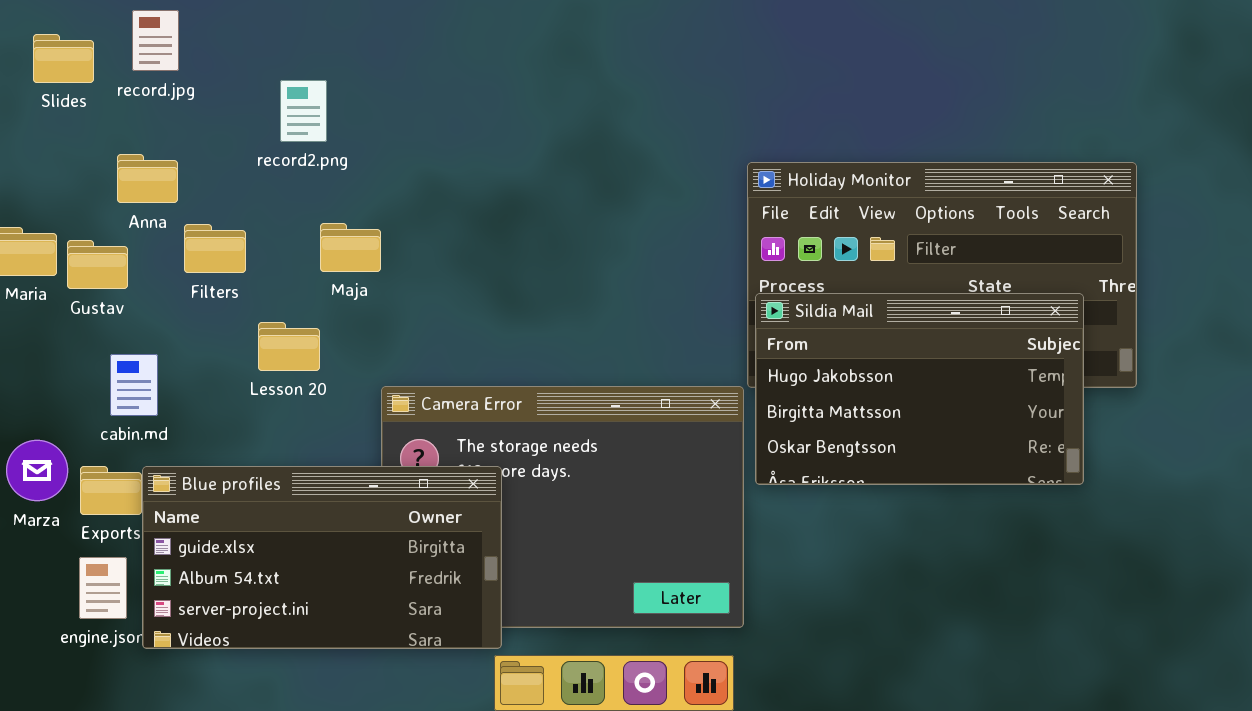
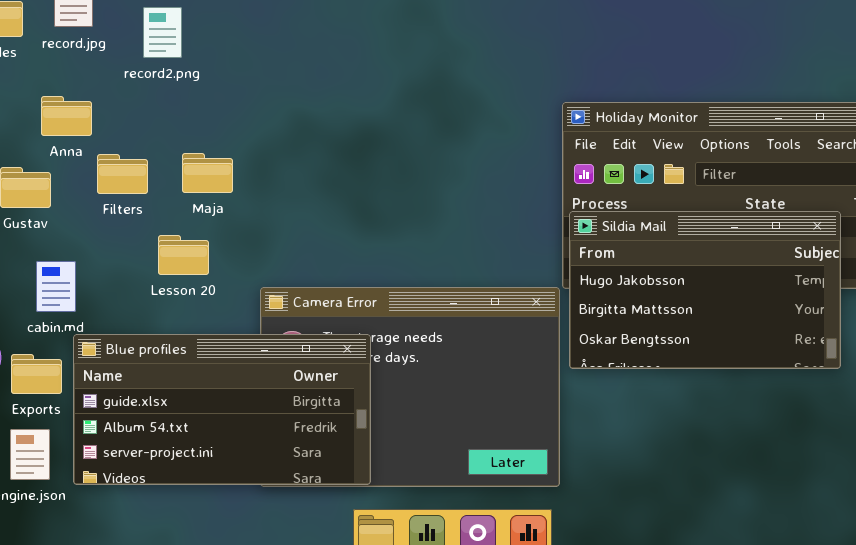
record2.png: [280,80,327,142] -> [143,7,182,58], moved
Maja: [320,223,381,272] -> [182,153,233,193], moved
Blue profiles: [142,466,502,649] -> [73,334,371,485], moved

